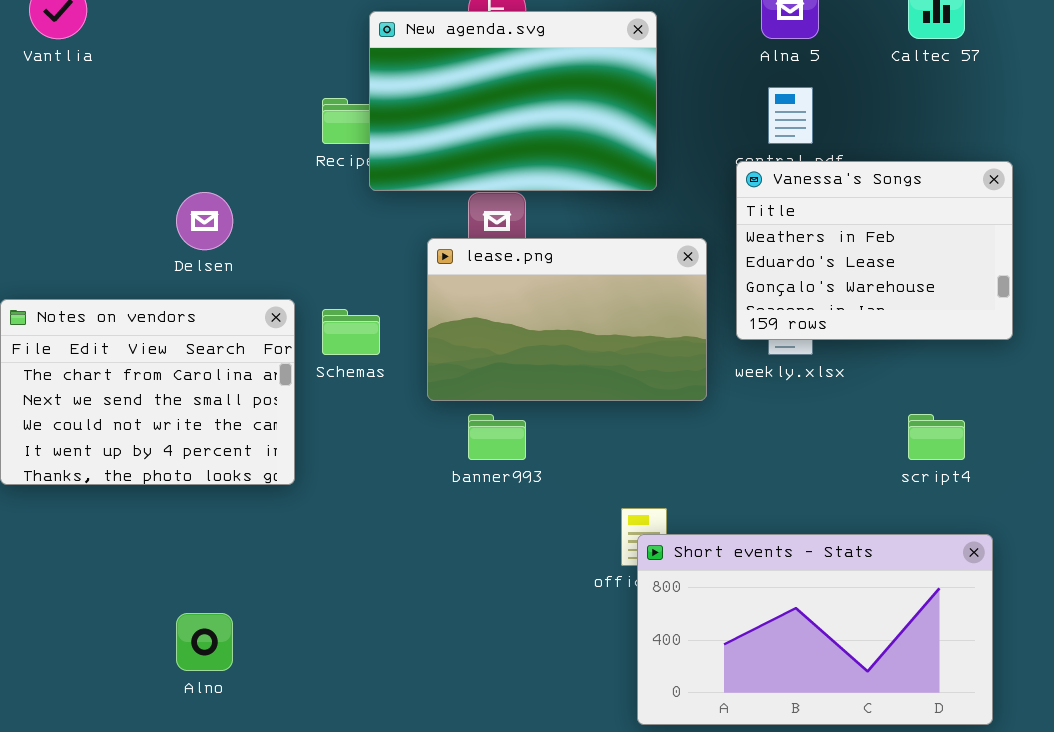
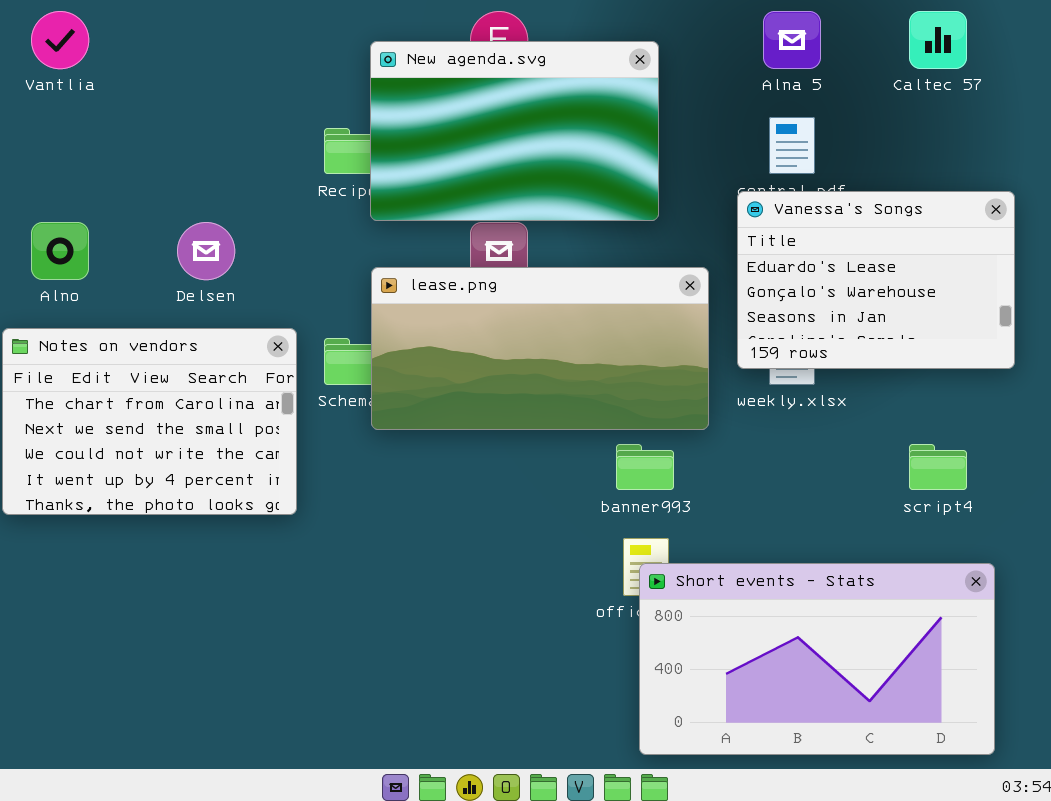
Vanessa's Songs: [736,161,1013,340] -> [737,191,1015,369], scrolled down 1 row
lease.png: [427,238,707,401] -> [371,267,709,430], resized
banner993: [468,414,526,460] -> [616,444,674,490], moved
Alno: [176,613,233,671] -> [31,222,89,280], moved

